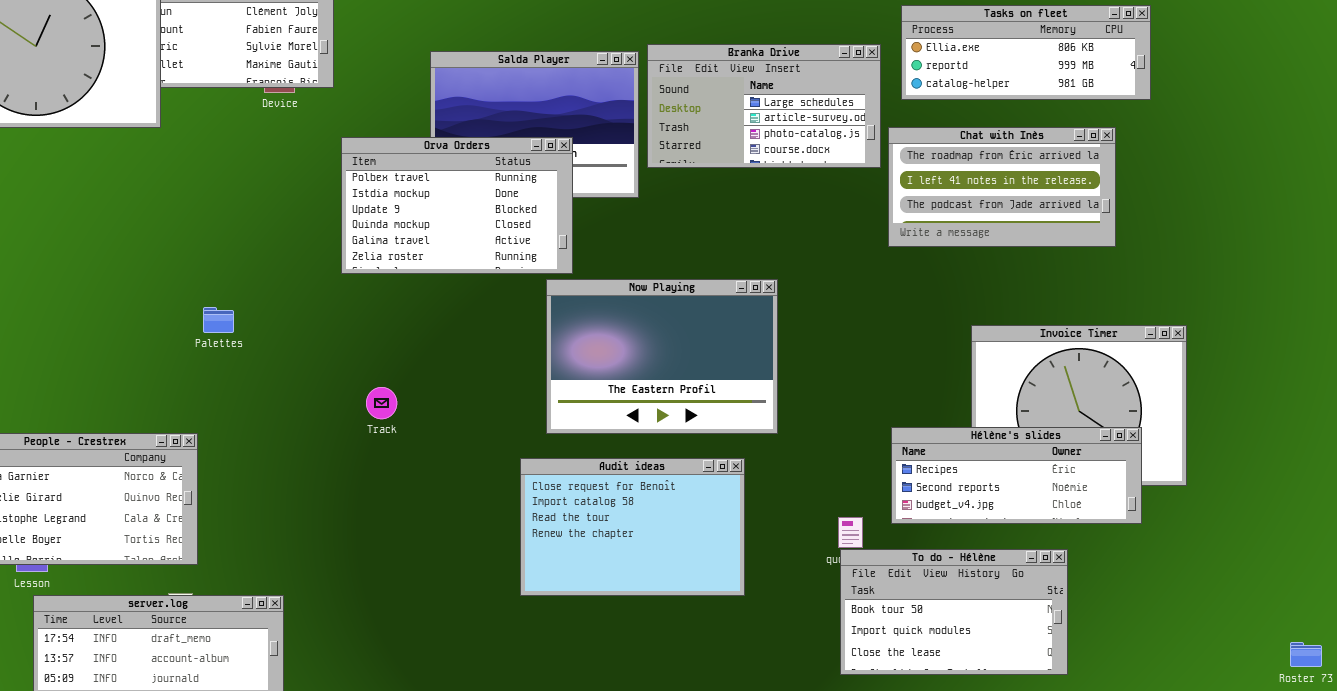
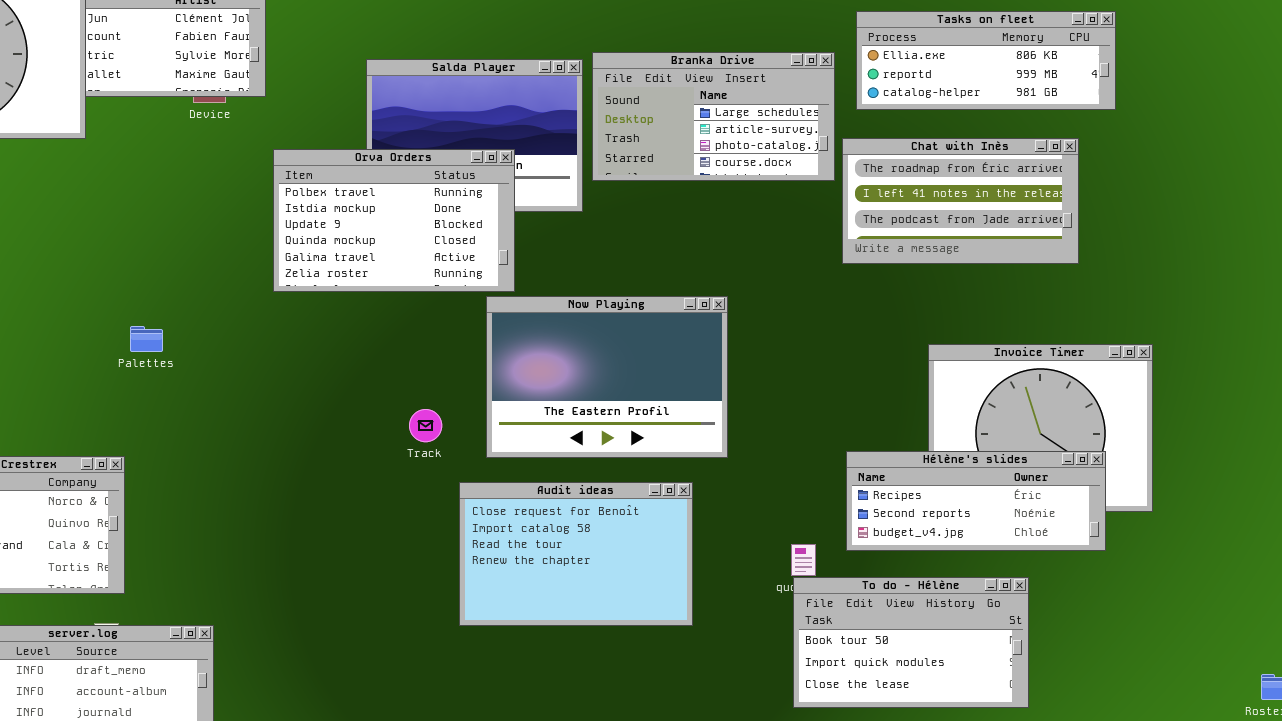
Track: [366,387,397,419] -> [409,409,442,442], moved

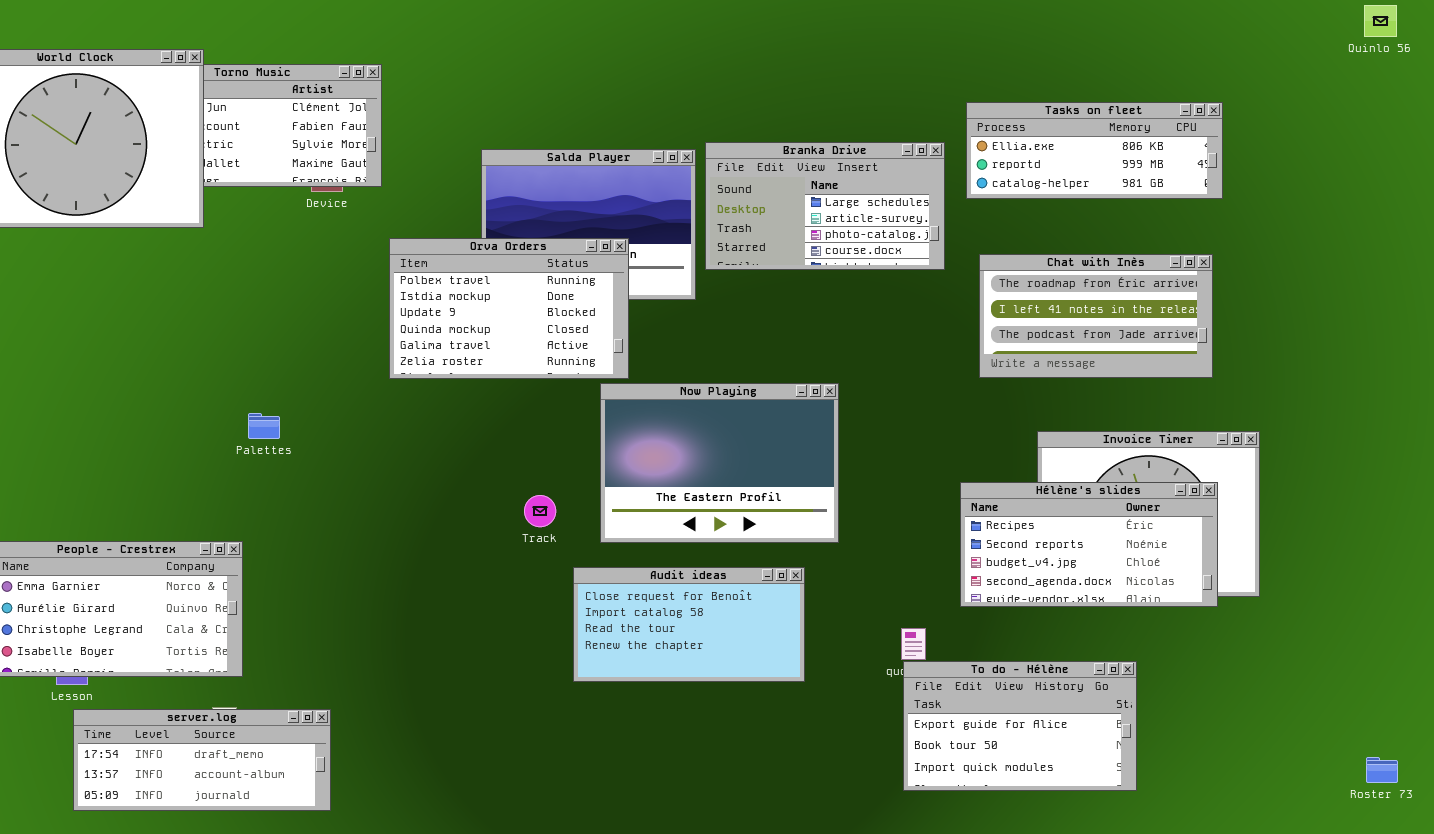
Chat with Inès: [842,138,1079,264] -> [979,254,1213,378], moved
Hélène's slides: [846,451,1106,551] -> [960,482,1218,607], moved, resized
Audit ideas: [459,482,693,626] -> [573,567,805,682], resized
To do - Hélène: [793,577,1029,708] -> [903,661,1137,791], scrolled up 1 row

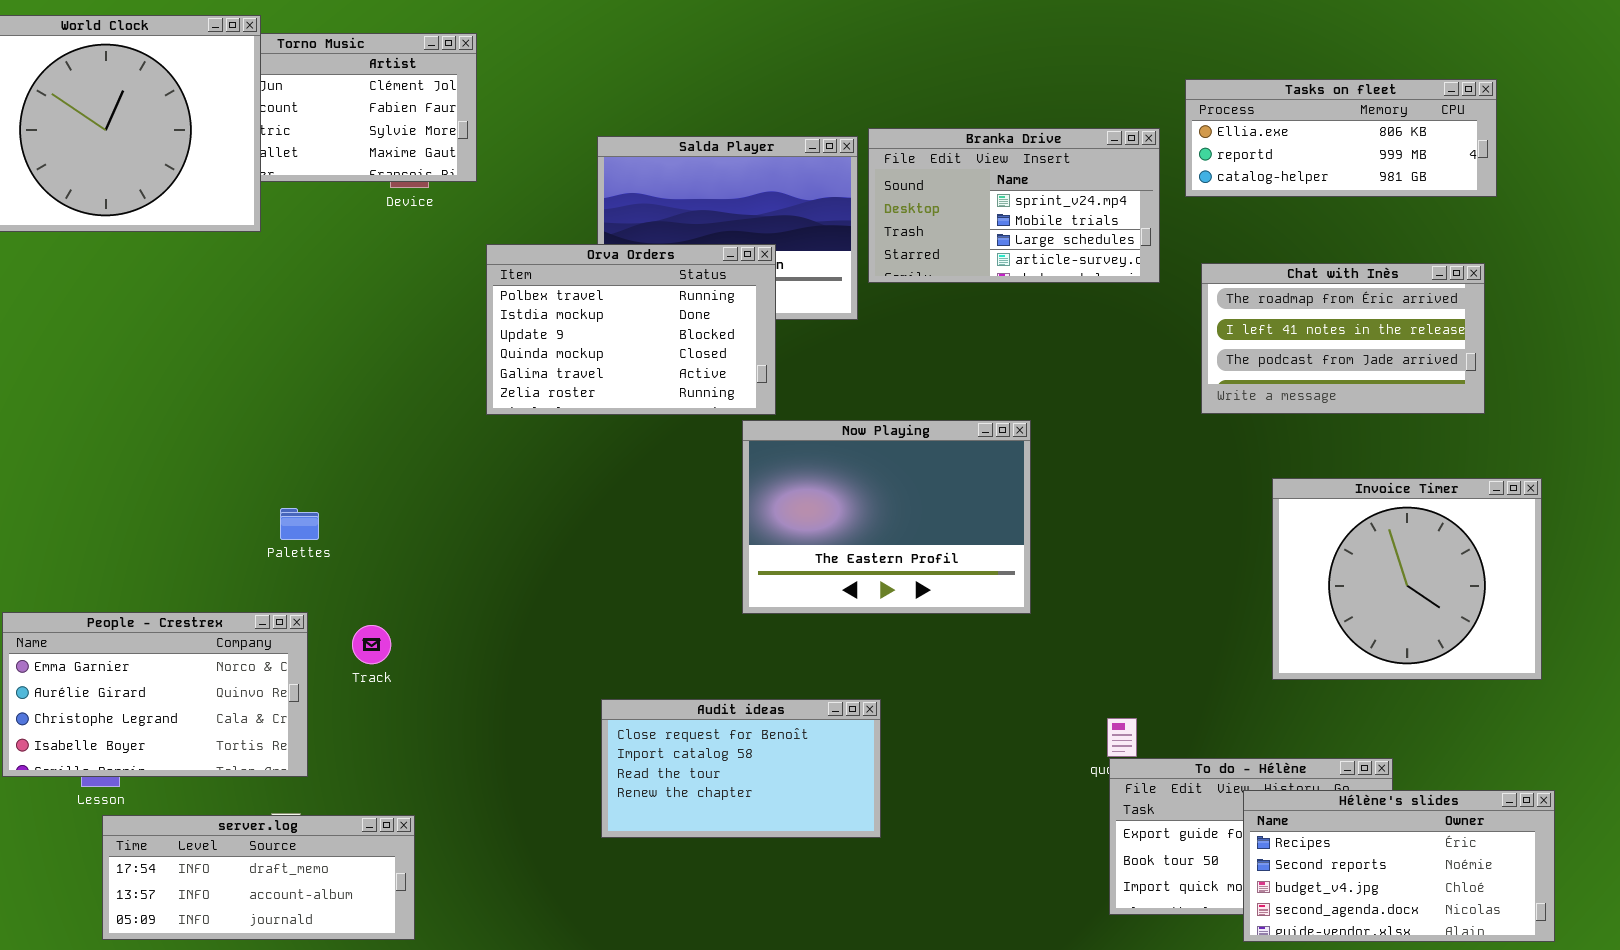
Branka Drive: [705,142,945,270] -> [868,128,1160,283], scrolled up 2 rows
Palettes: [248,413,280,439] -> [280,508,319,540], moved
Hélène's slides: [960,482,1218,607] -> [1243,790,1555,942], moved
Track: [524,495,556,527] -> [352,625,391,664], moved
Audit ideas: [573,567,805,682] -> [601,699,881,838], moved

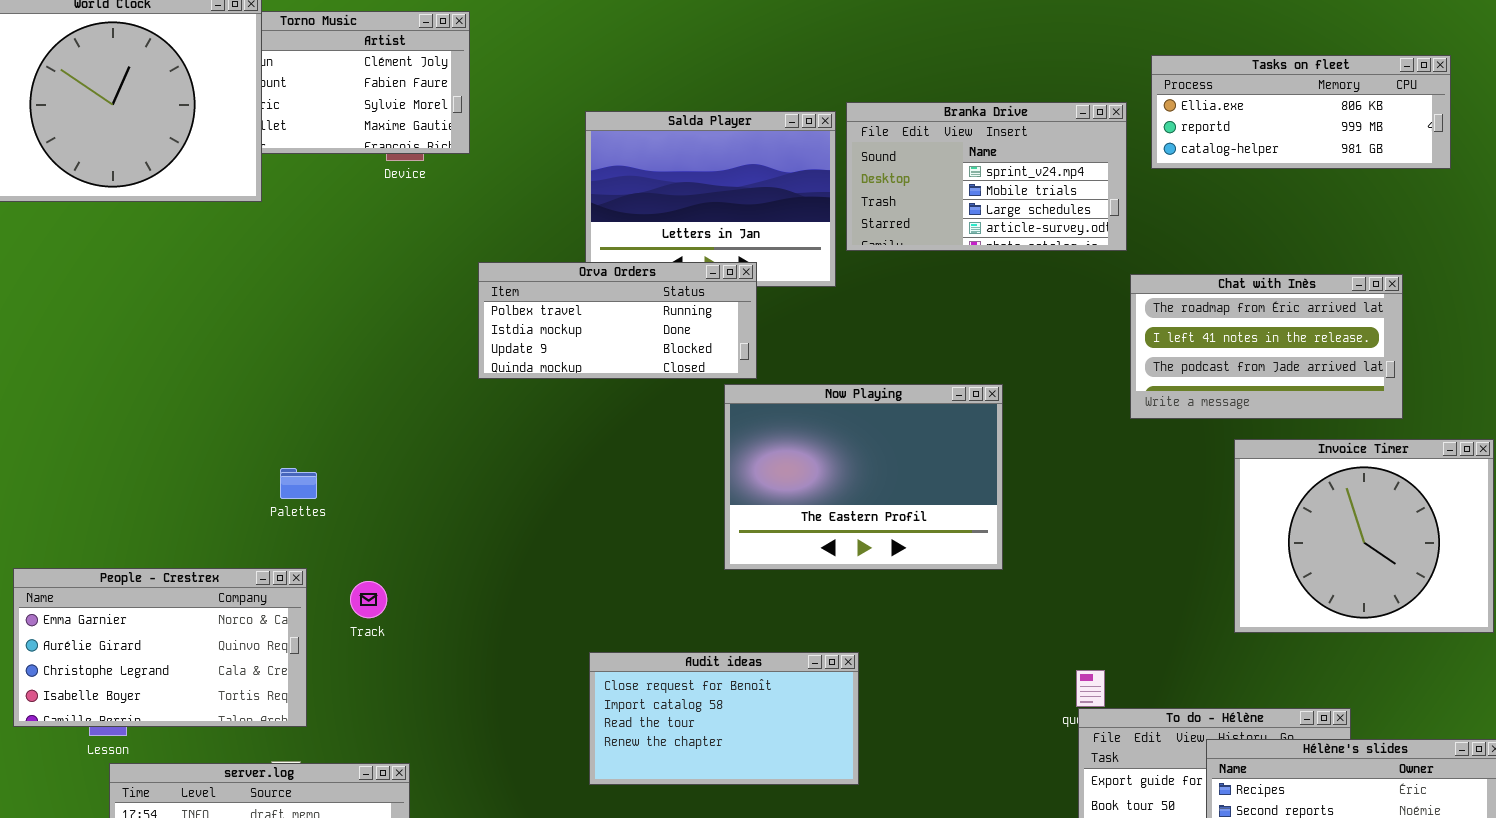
Orva Orders: [486,244,776,415] -> [478,262,757,379], resized
Chat with Inès: [1201,263,1485,414] -> [1130,274,1403,419], moved

